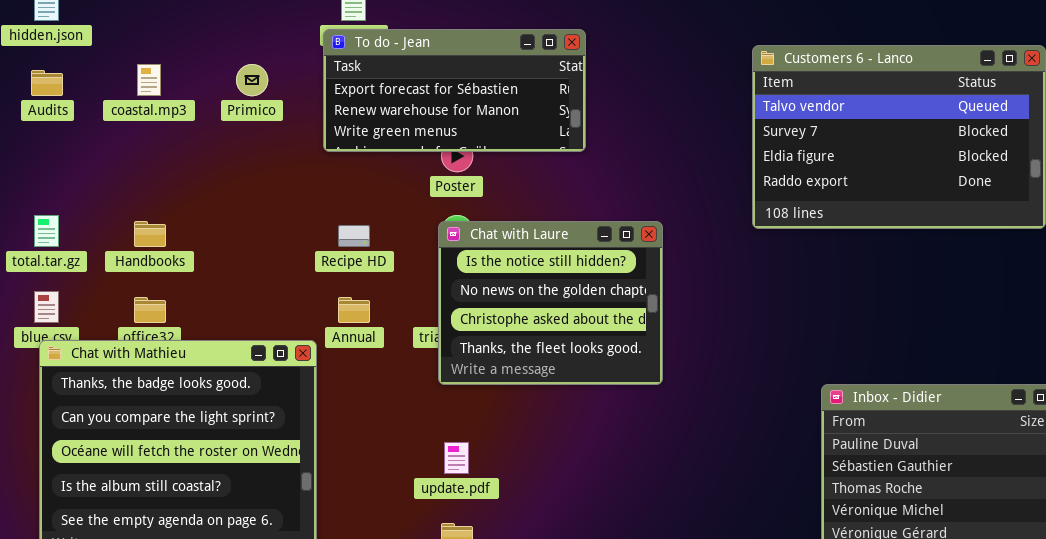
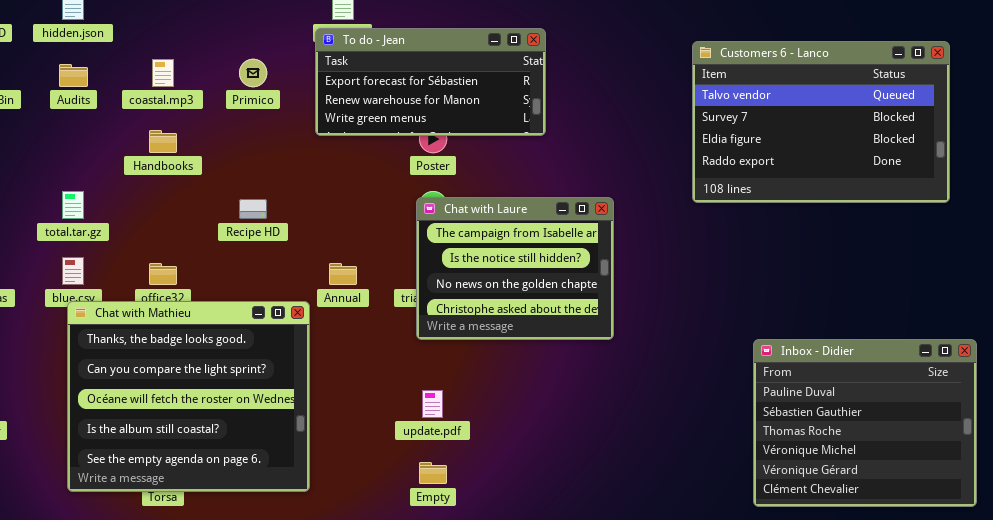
Handbooks: [134,221,166,247] -> [149,130,177,153], moved
Chat with Laure: [438,221,663,385] -> [416,197,614,340], scrolled up 1 row
Recipe HD: [338,225,370,247] -> [239,199,267,219], moved

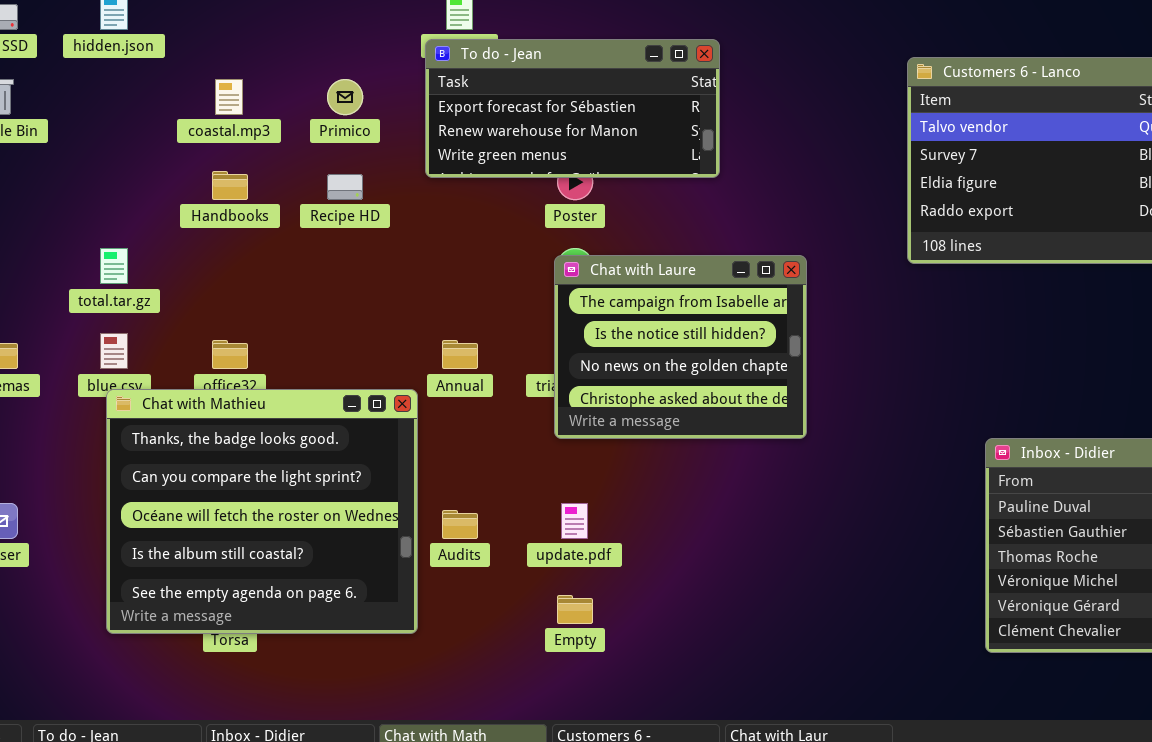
Audits: [59,64,88,87] -> [442,510,478,539], moved
Recipe HD: [239,199,267,219] -> [327,174,363,200], moved

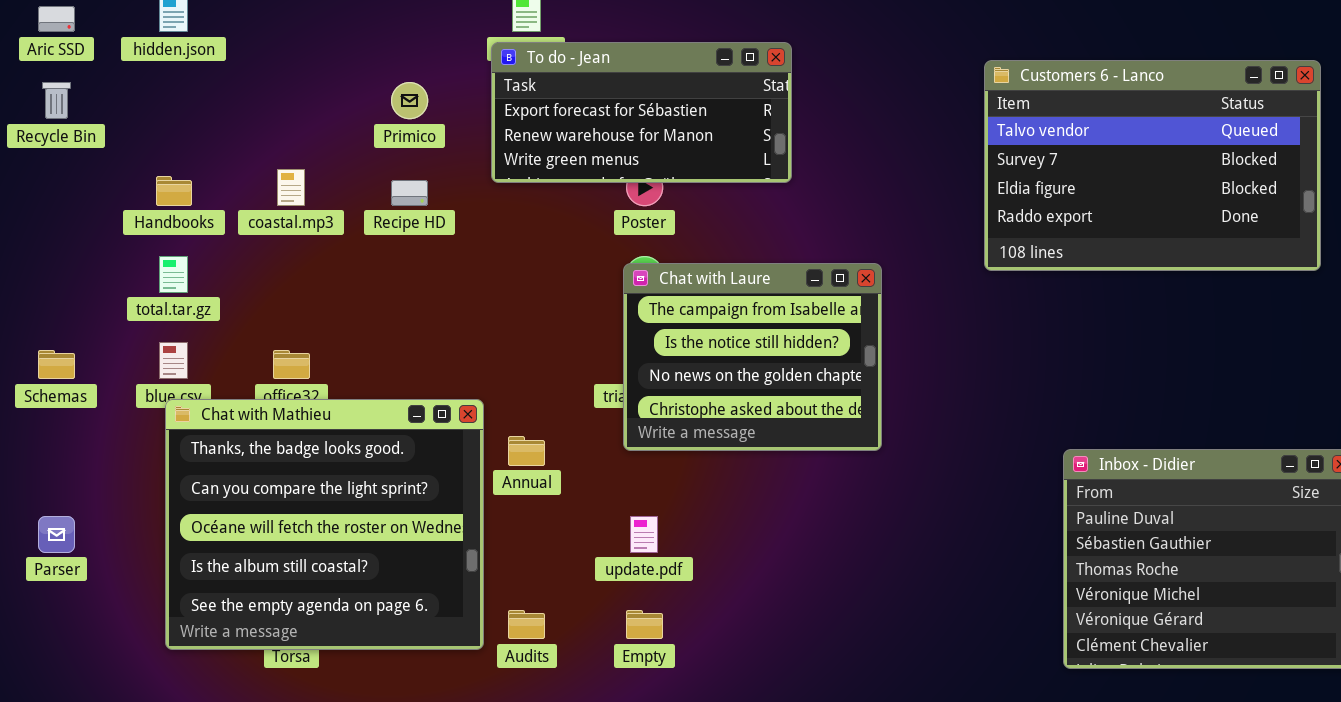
coastal.mp3: [215,79,243,115] -> [277,169,305,206], moved
Handbooks: [212,171,248,200] -> [156,176,192,206], moved
Annual: [442,340,478,369] -> [508,436,545,466], moved
Audits: [442,510,478,539] -> [508,610,545,639], moved

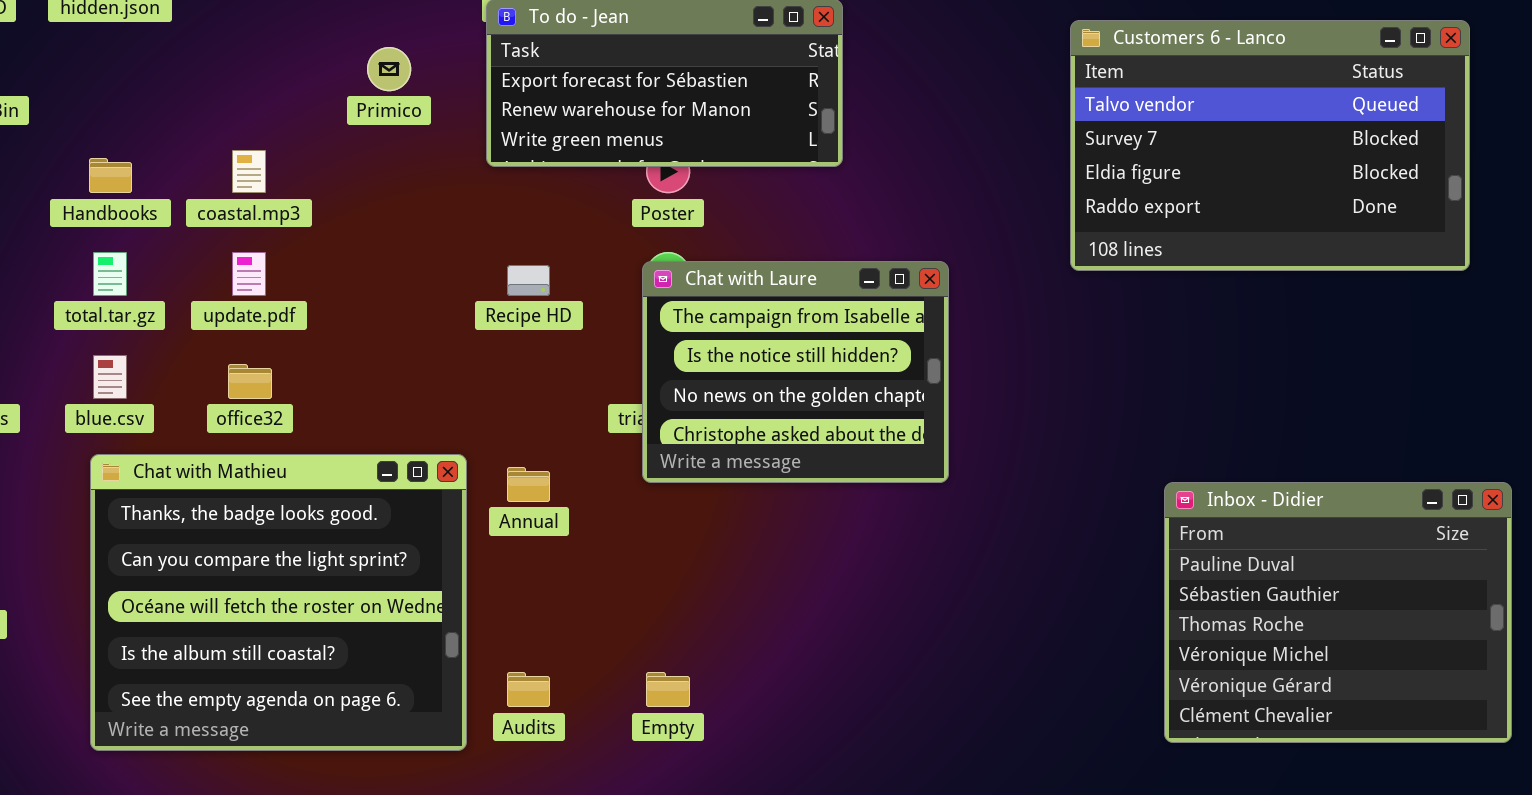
Recipe HD: [391,180,428,206] -> [507,265,550,296], moved
Chat with Mathieu: [165,399,484,650] -> [90,454,467,751], moved
update.pdf: [630,516,658,553] -> [232,252,266,296], moved

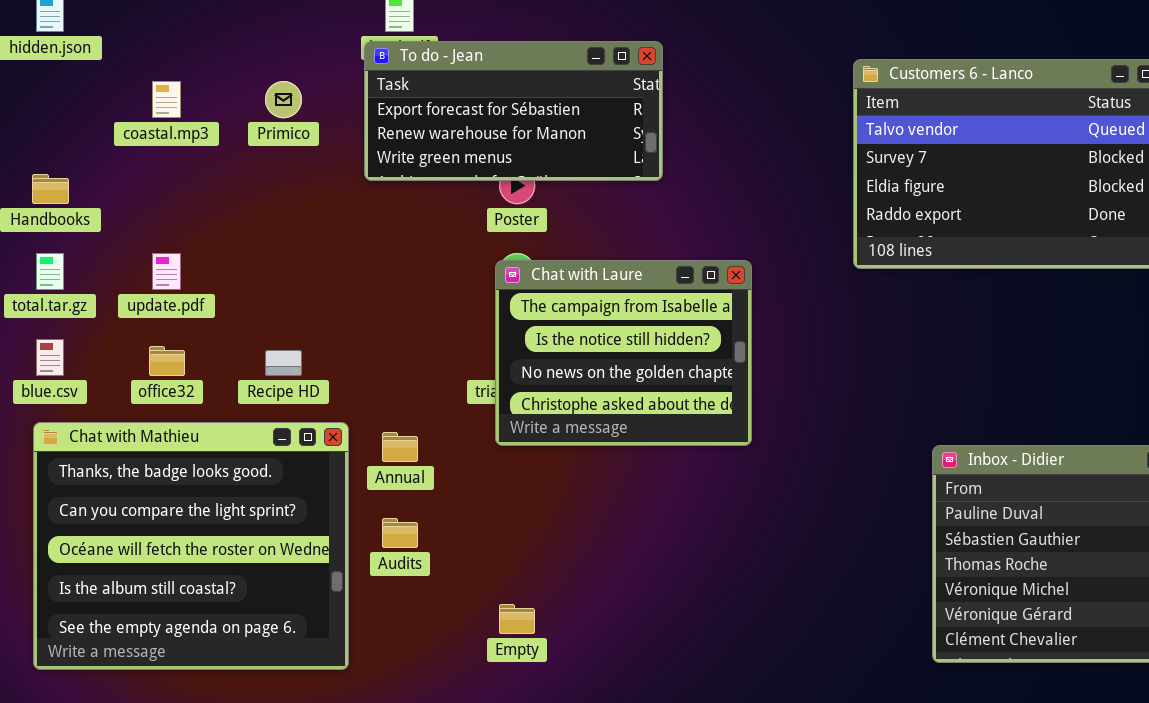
coastal.mp3: [232,150,266,193] -> [152,81,181,118], moved
Recipe HD: [507,265,550,296] -> [265,350,302,376], moved
Audits: [507,672,550,707] -> [382,518,418,548], moved

